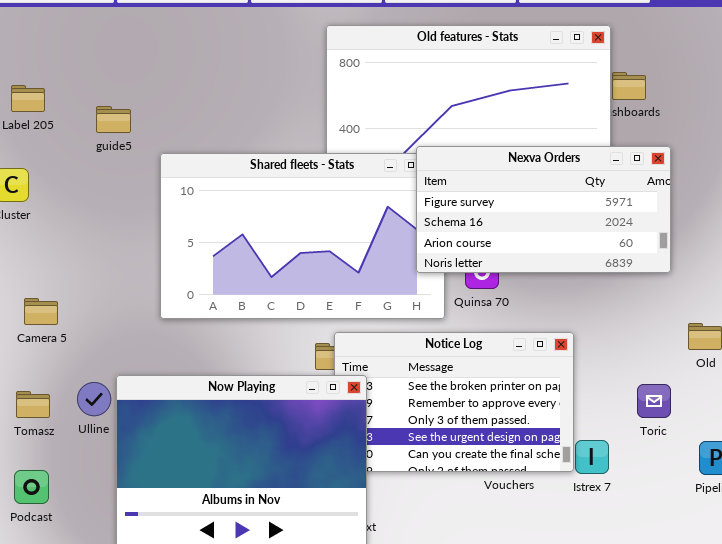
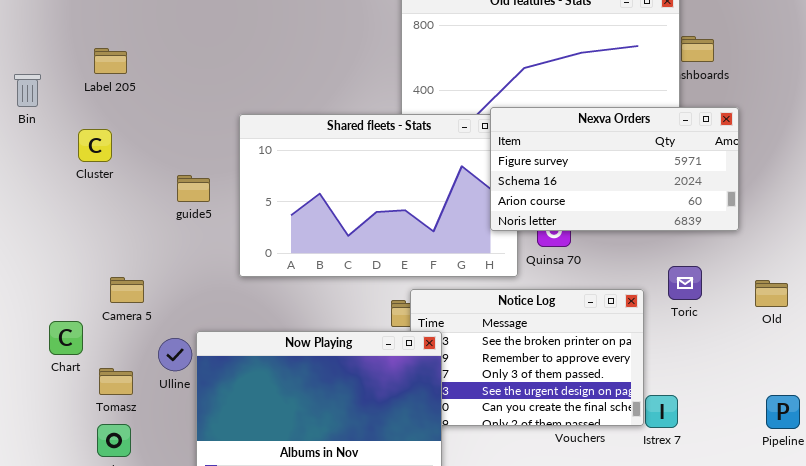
guide5: [96,106,131,133] -> [177,175,210,202], moved
Camera 5: [24,298,58,325] -> [110,277,144,303], moved
Toric: [637,384,671,418] -> [668,266,702,300], moved
Tomasz: [16,391,50,418] -> [99,368,133,395], moved

